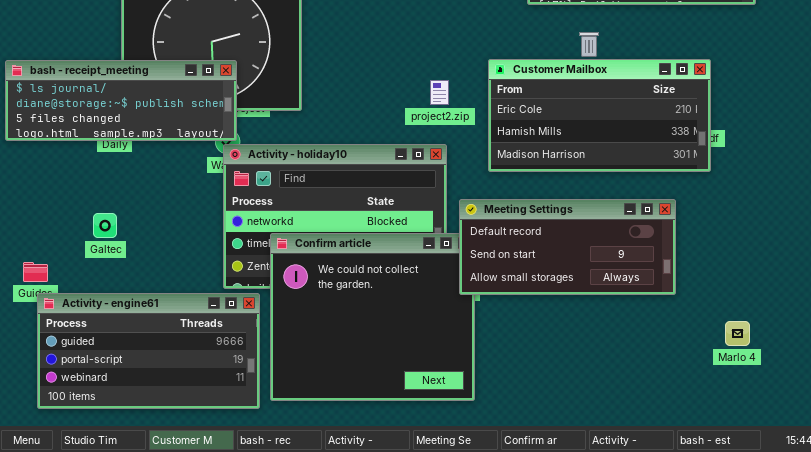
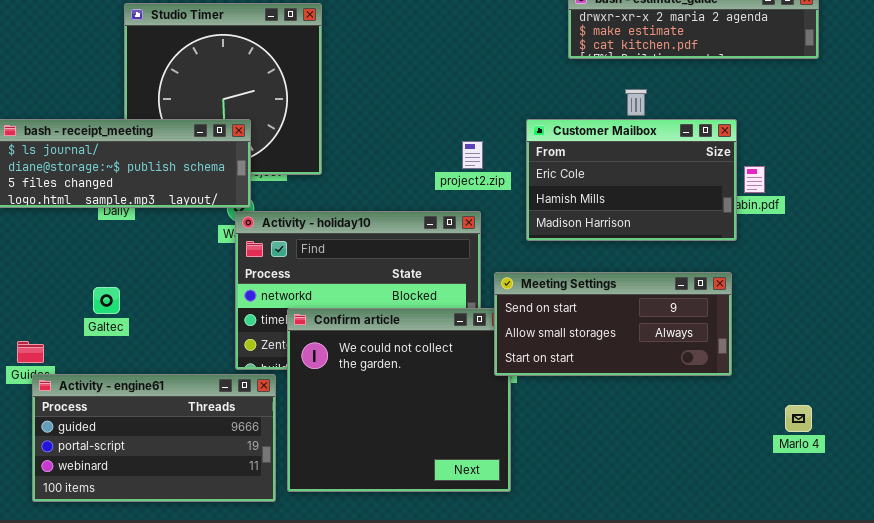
Customer Mailbox: [488,59,711,172] -> [526,119,737,241], resized
Meeting Settings: [459,199,676,295] -> [494,272,732,376], scrolled down 1 row

